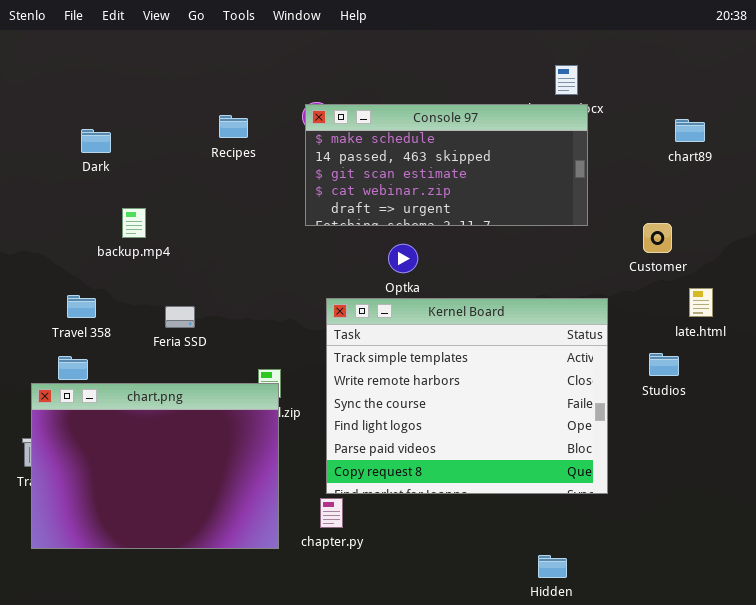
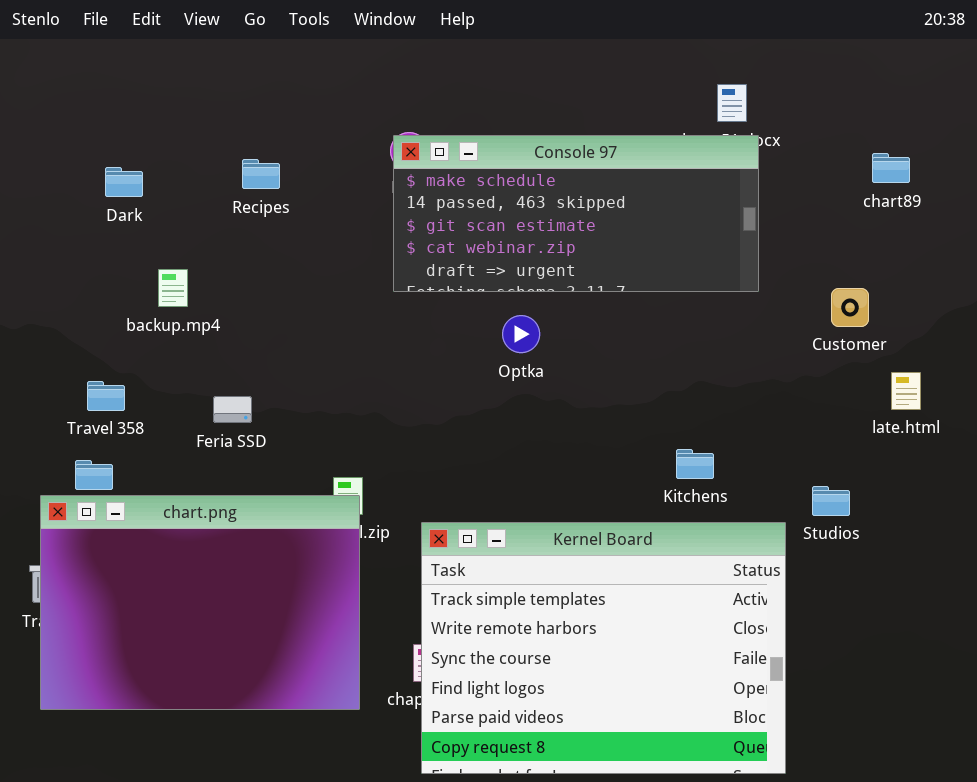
Recipes: [219,115,248,138] -> [242,159,280,189], moved
Kernel Board: [326,298,608,494] -> [421,522,786,774], moved
Studios: [649,353,679,376] -> [812,486,850,516], moved

